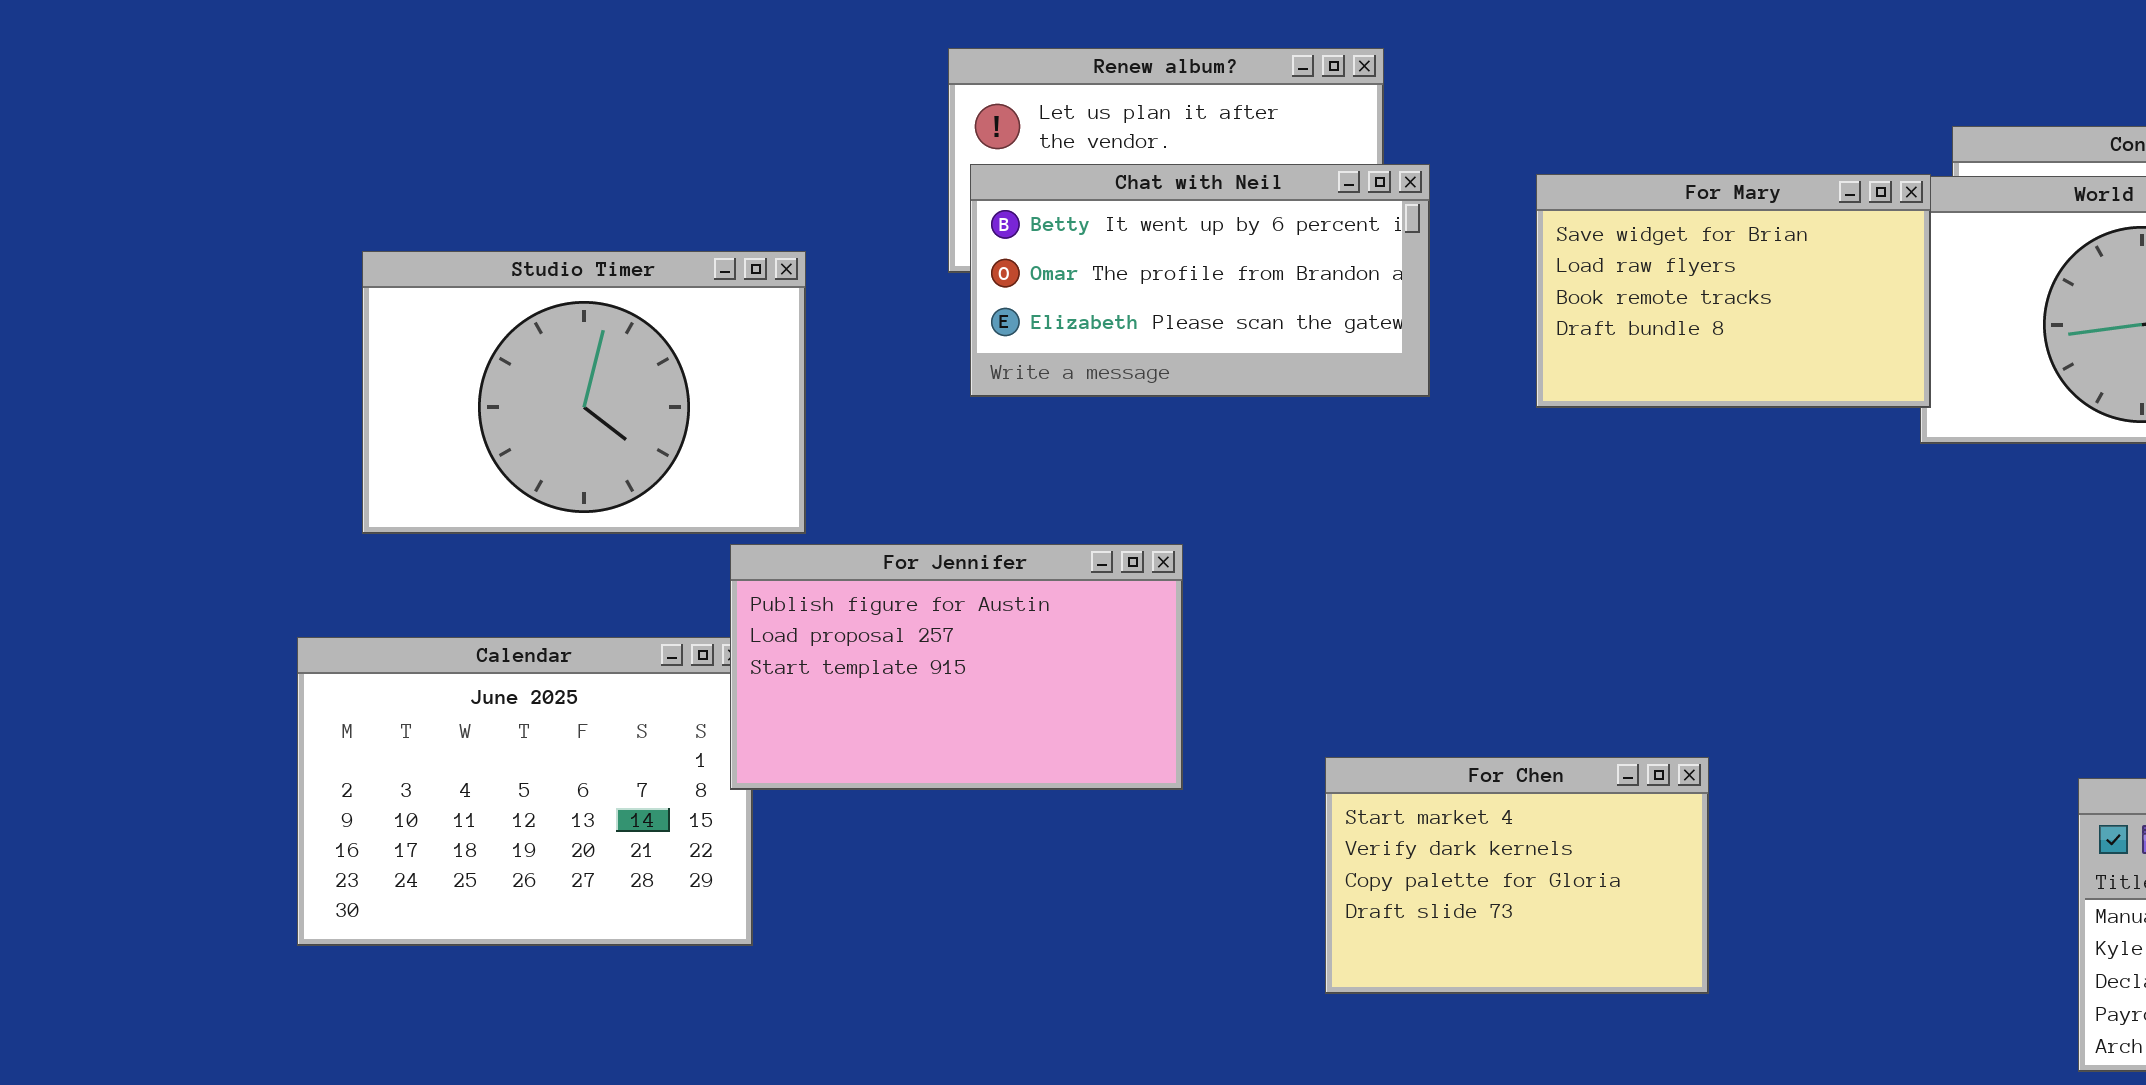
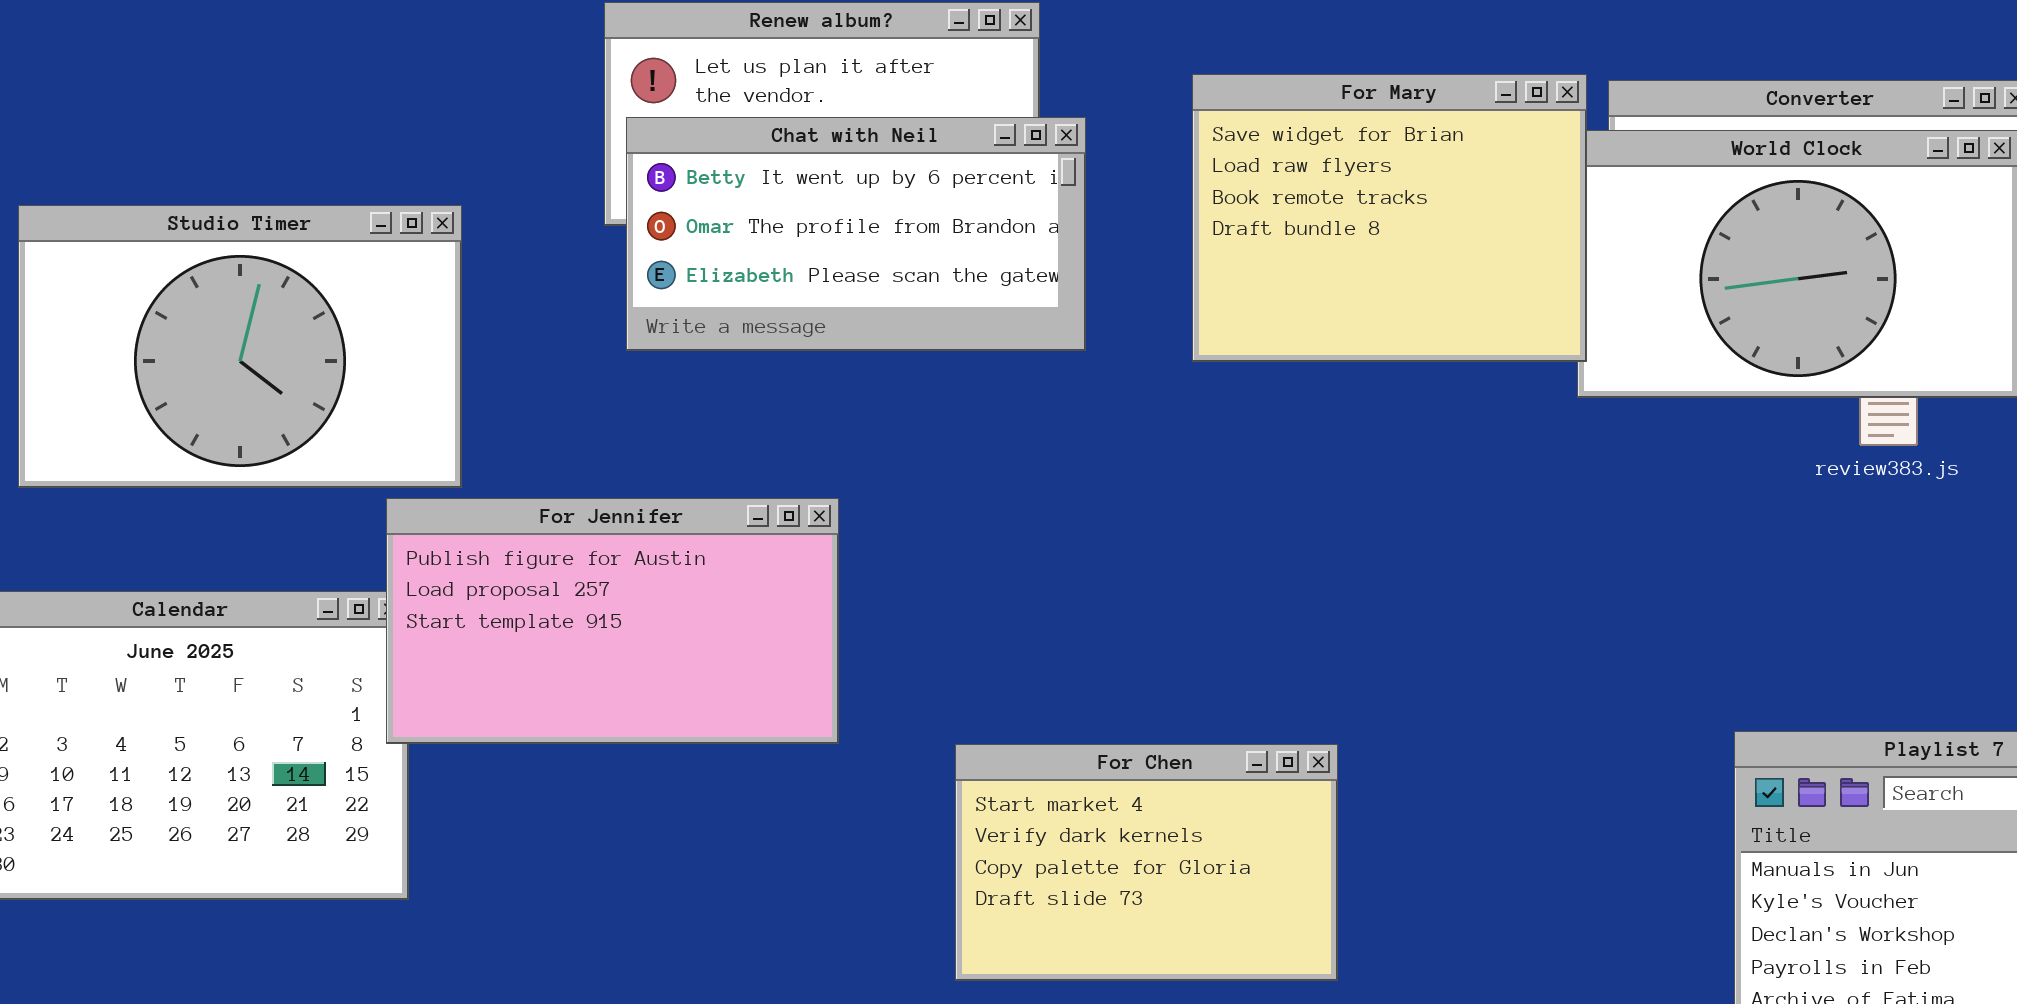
For Mary: [1536,174,1931,408] -> [1192,74,1587,362], resized
For Chen: [1325,757,1709,994] -> [955,744,1338,981], moved

